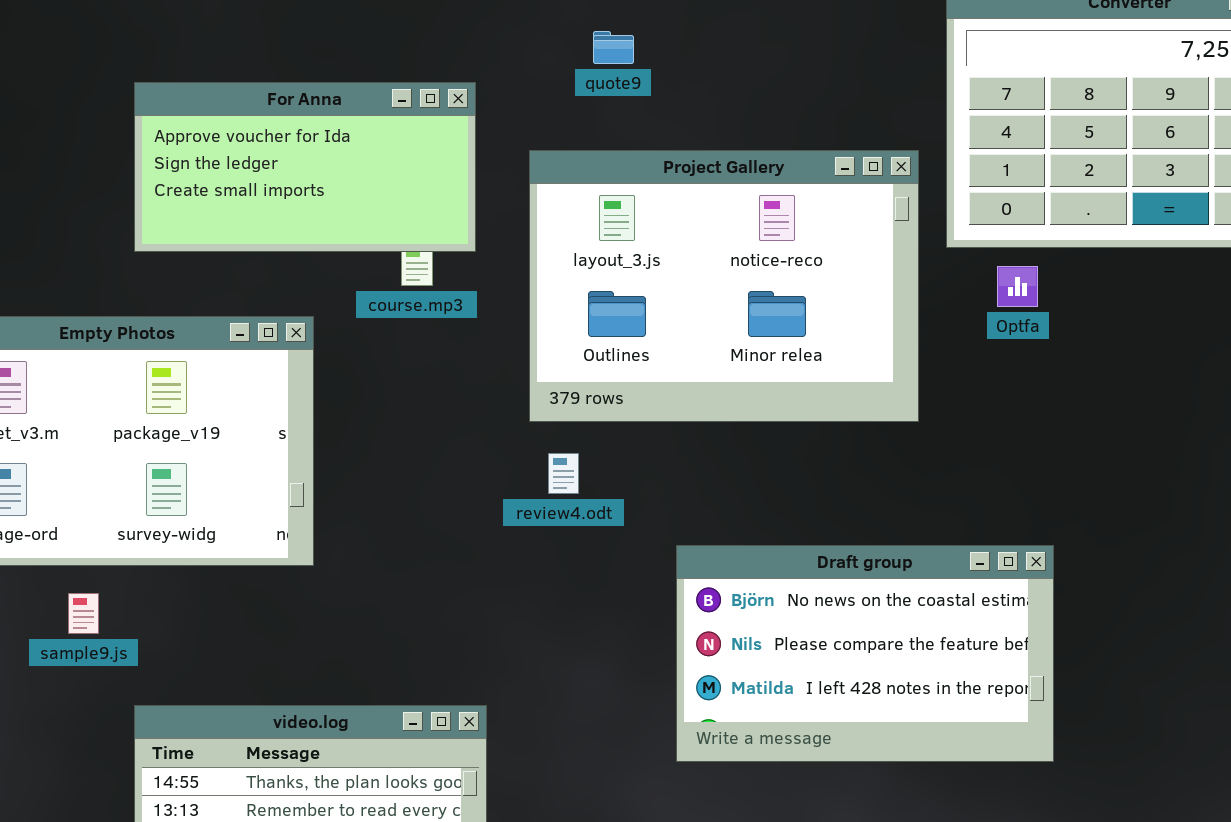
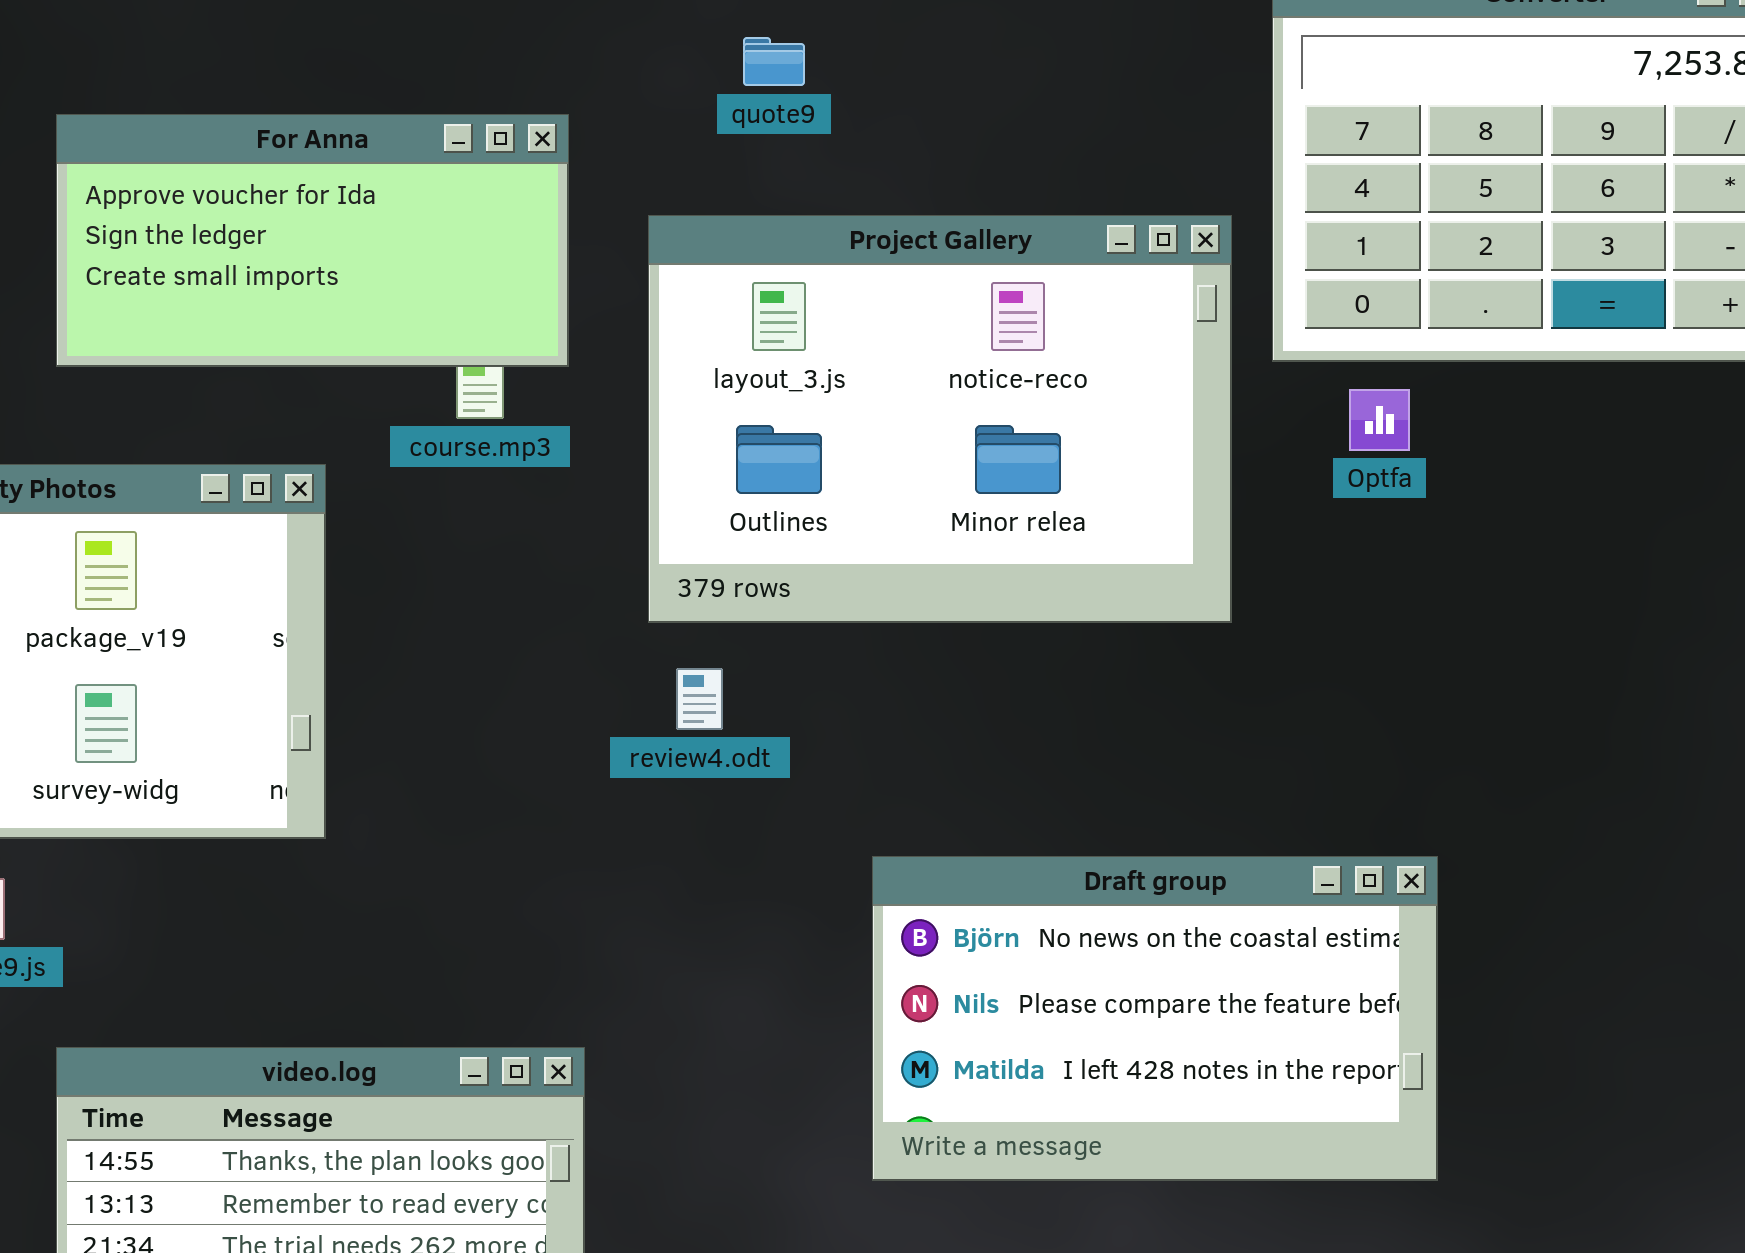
Draft group: [676,545,1054,762] -> [872,856,1438,1181], moved

